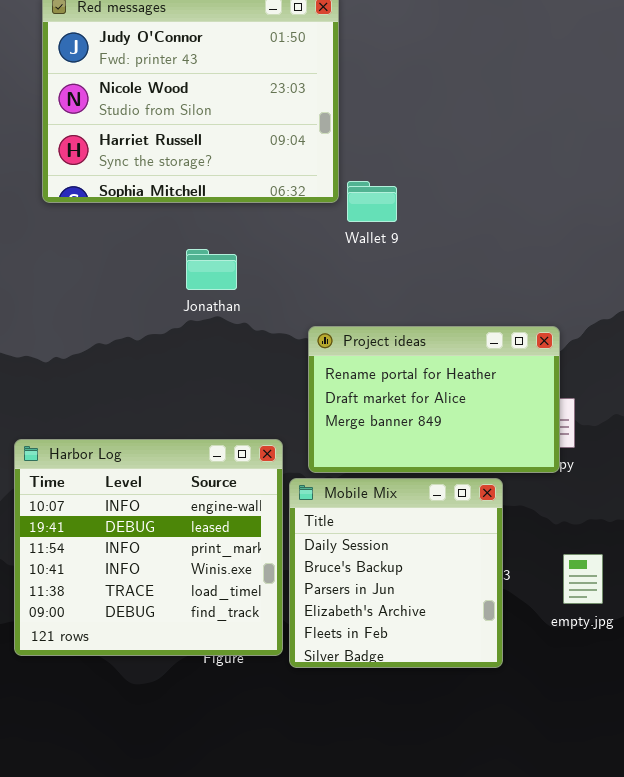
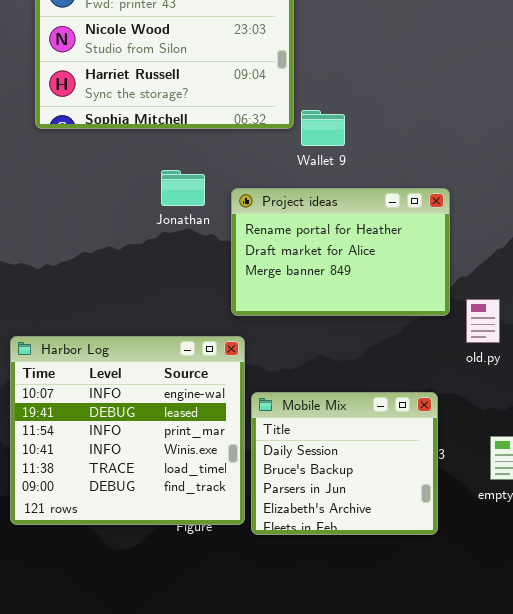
Project ideas: [308,326,560,473] -> [231,188,450,316], moved
Mobile Mix: [289,478,503,668] -> [251,392,438,535], resized

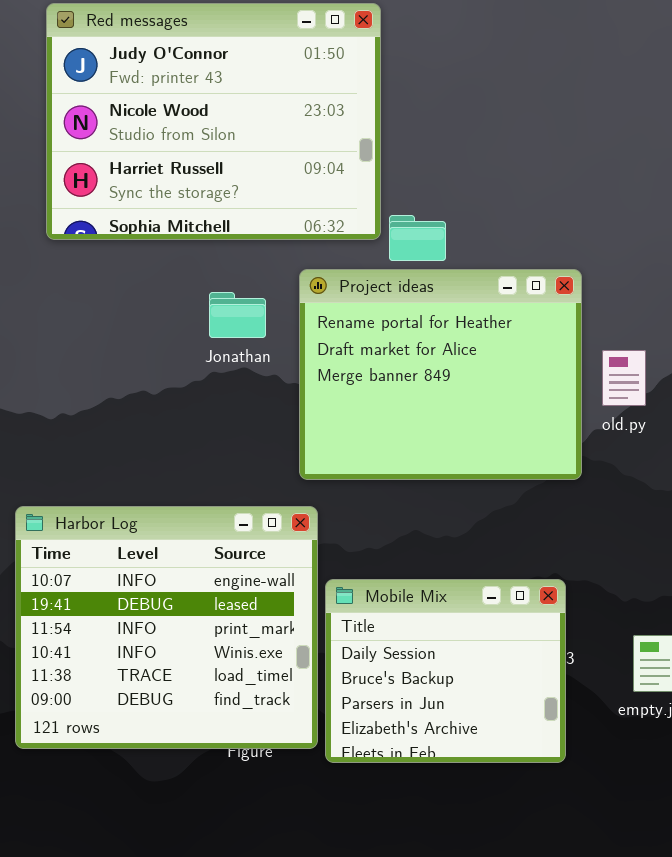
Project ideas: [231,188,450,316] -> [299,269,582,480], resized
old.py: [466,299,500,343] -> [602,350,646,406], moved

